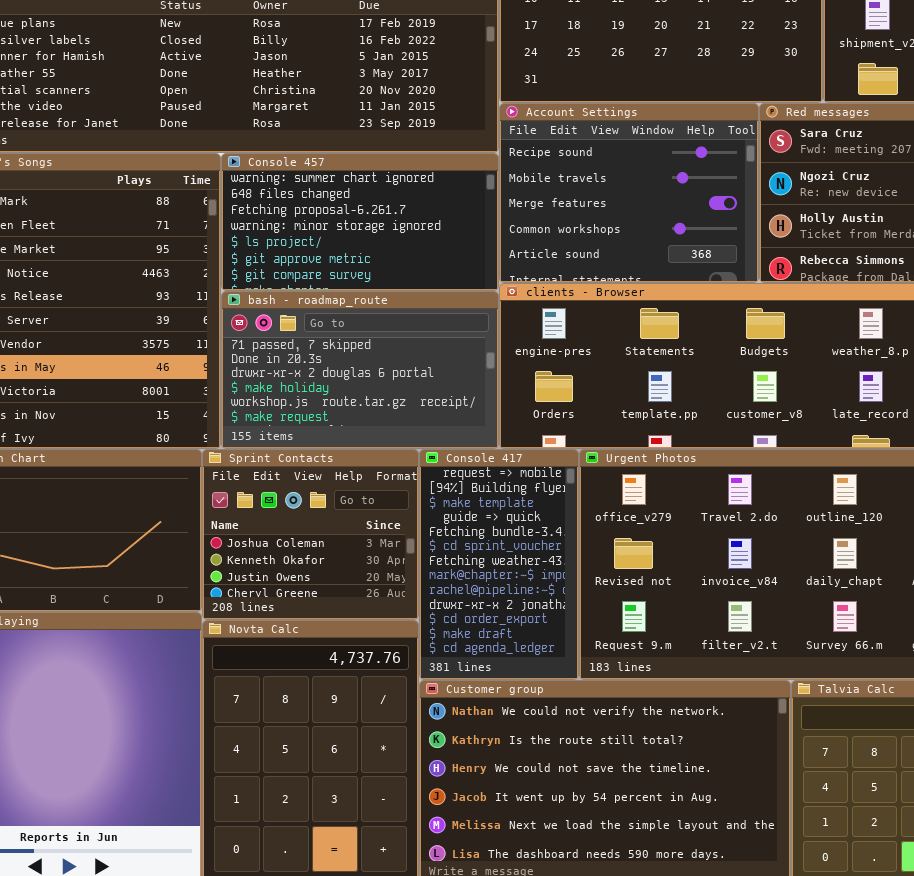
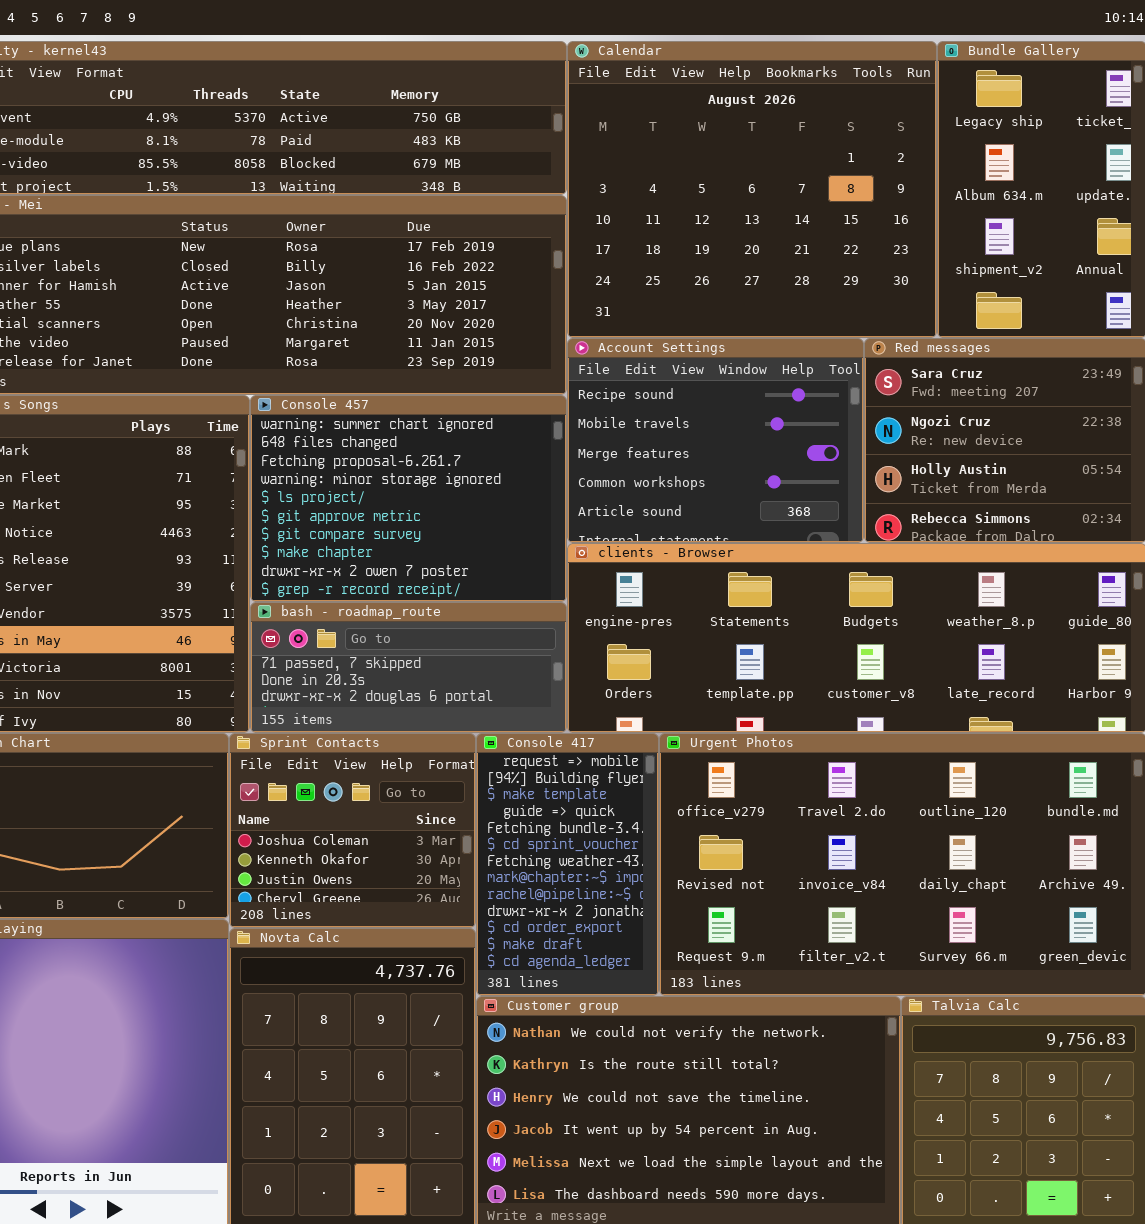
Console 457: [221,153,499,291] -> [250,395,567,602], resized
bash - roadmap_route: [221,291,499,449] -> [250,602,567,733], resized

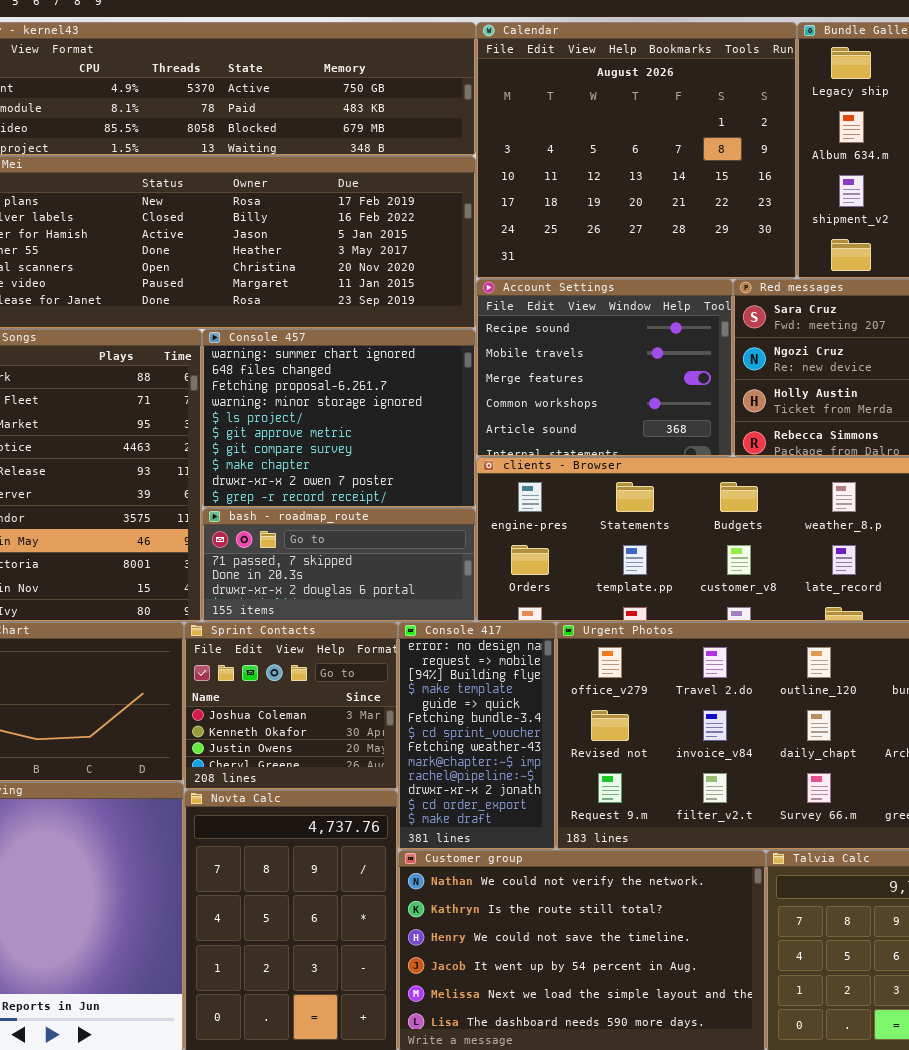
Console 417: [476,733,659,996] -> [398,622,556,850], scrolled up 1 row

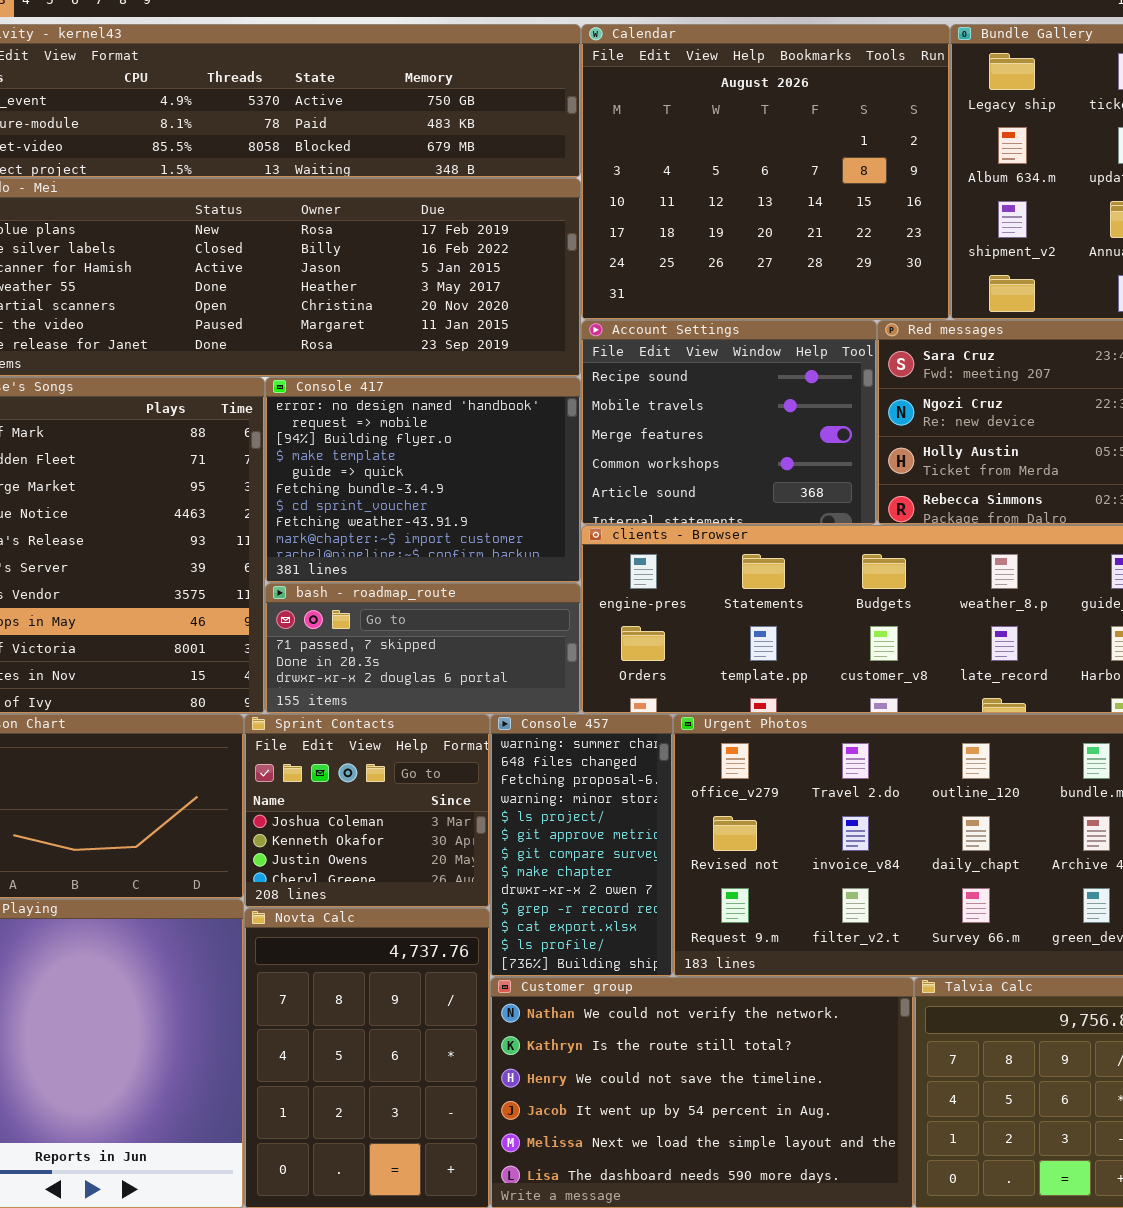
Console 457: [202,329,476,508] -> [490,714,673,977], moved, resized
Console 417: [398,622,556,850] -> [265,377,581,583], moved, resized

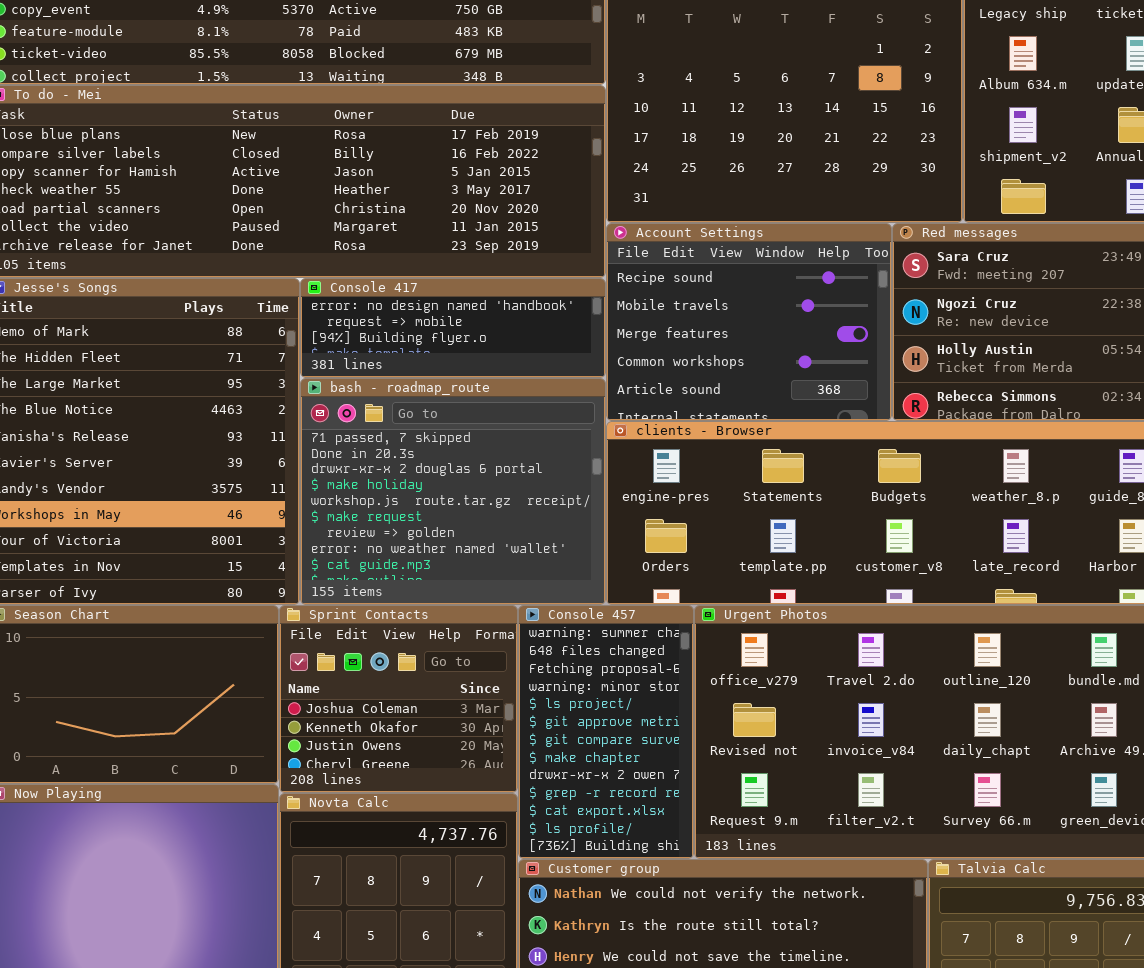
Console 417: [265,377,581,583] -> [300,278,606,378], resized
bash - roadmap_route: [265,583,581,714] -> [300,378,606,605], resized

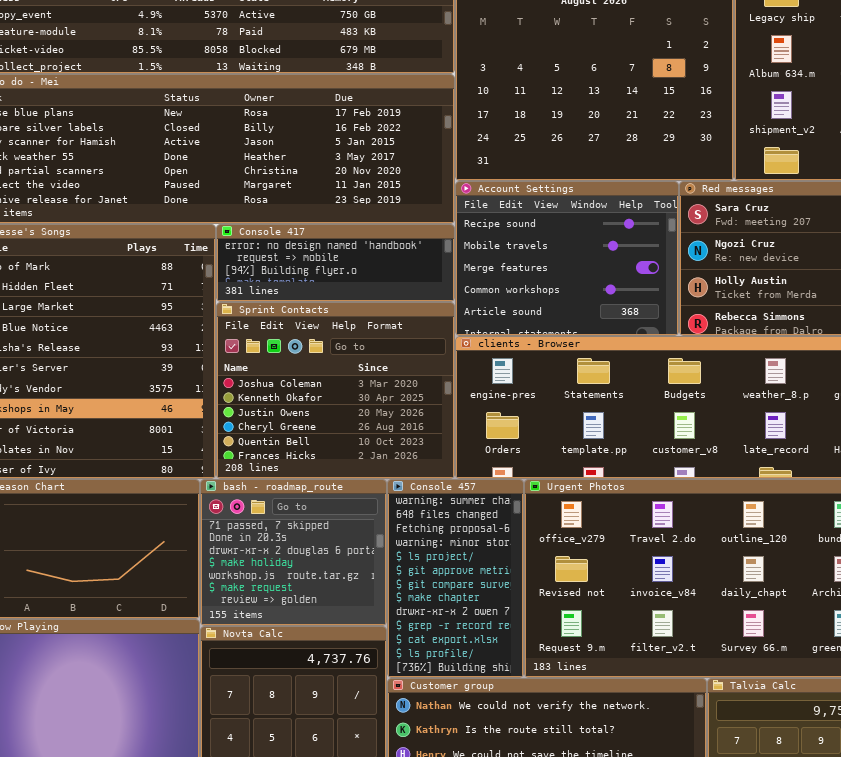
bash - roadmap_route: [300,378,606,605] -> [200,479,387,626], moved, resized
Sprint Contacts: [279,605,518,793] -> [216,302,455,479], moved, resized

